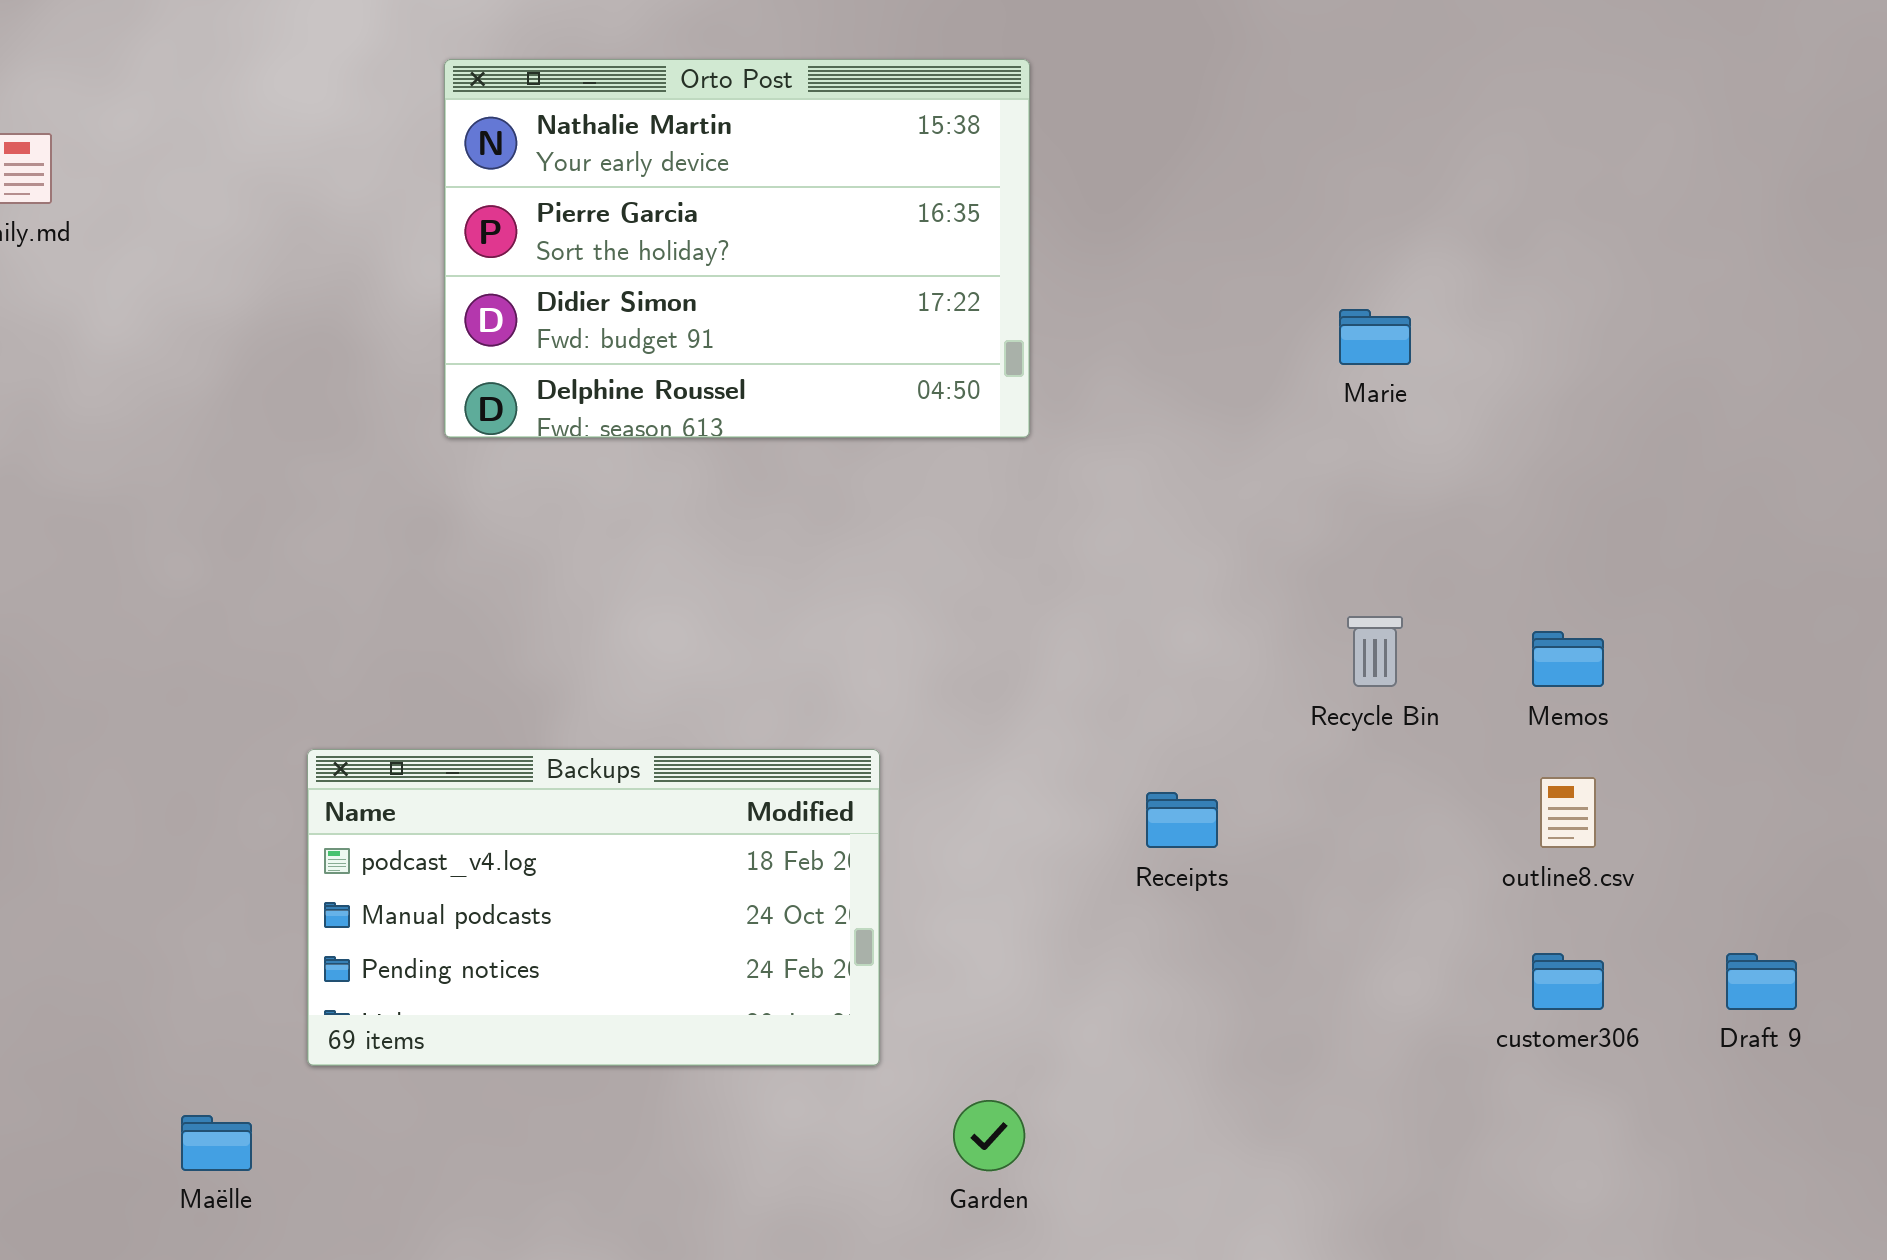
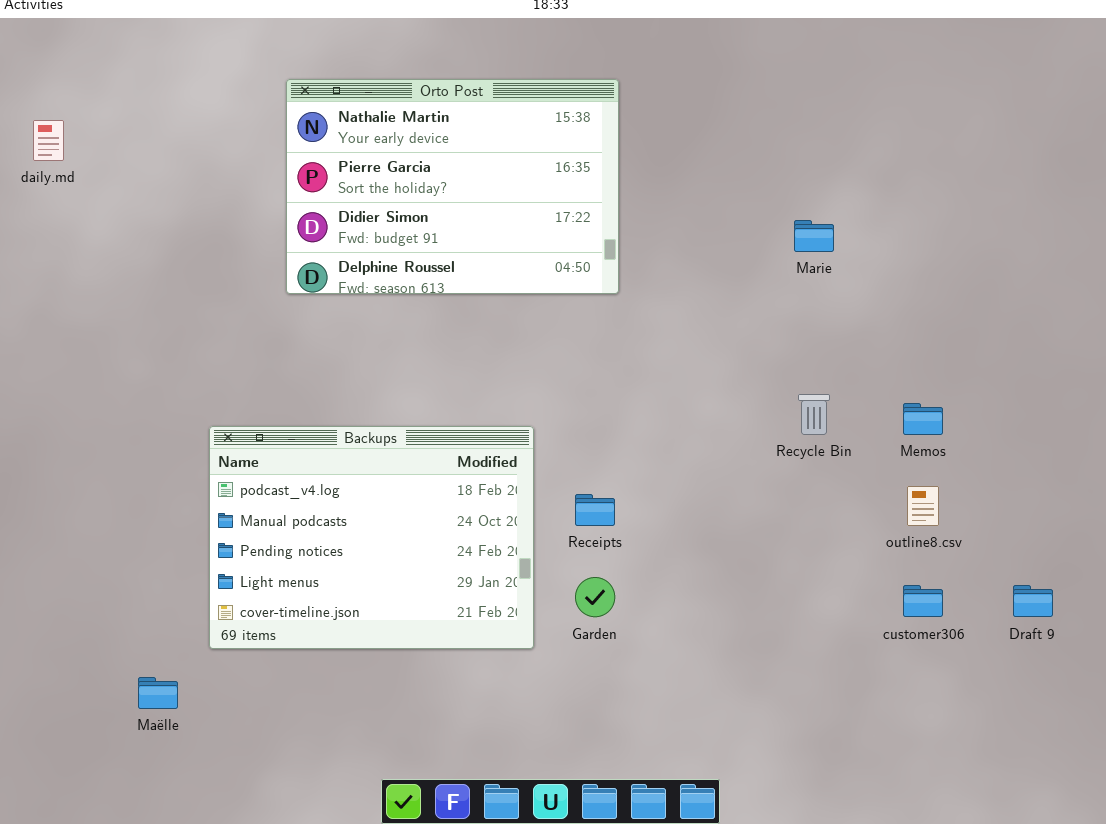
Backups: [307,749,880,1066] -> [209,426,534,649], resized
Receipts: [1146,792,1218,848] -> [575,494,615,526], moved
Garden: [953,1100,1025,1171] -> [575,577,615,617], moved

